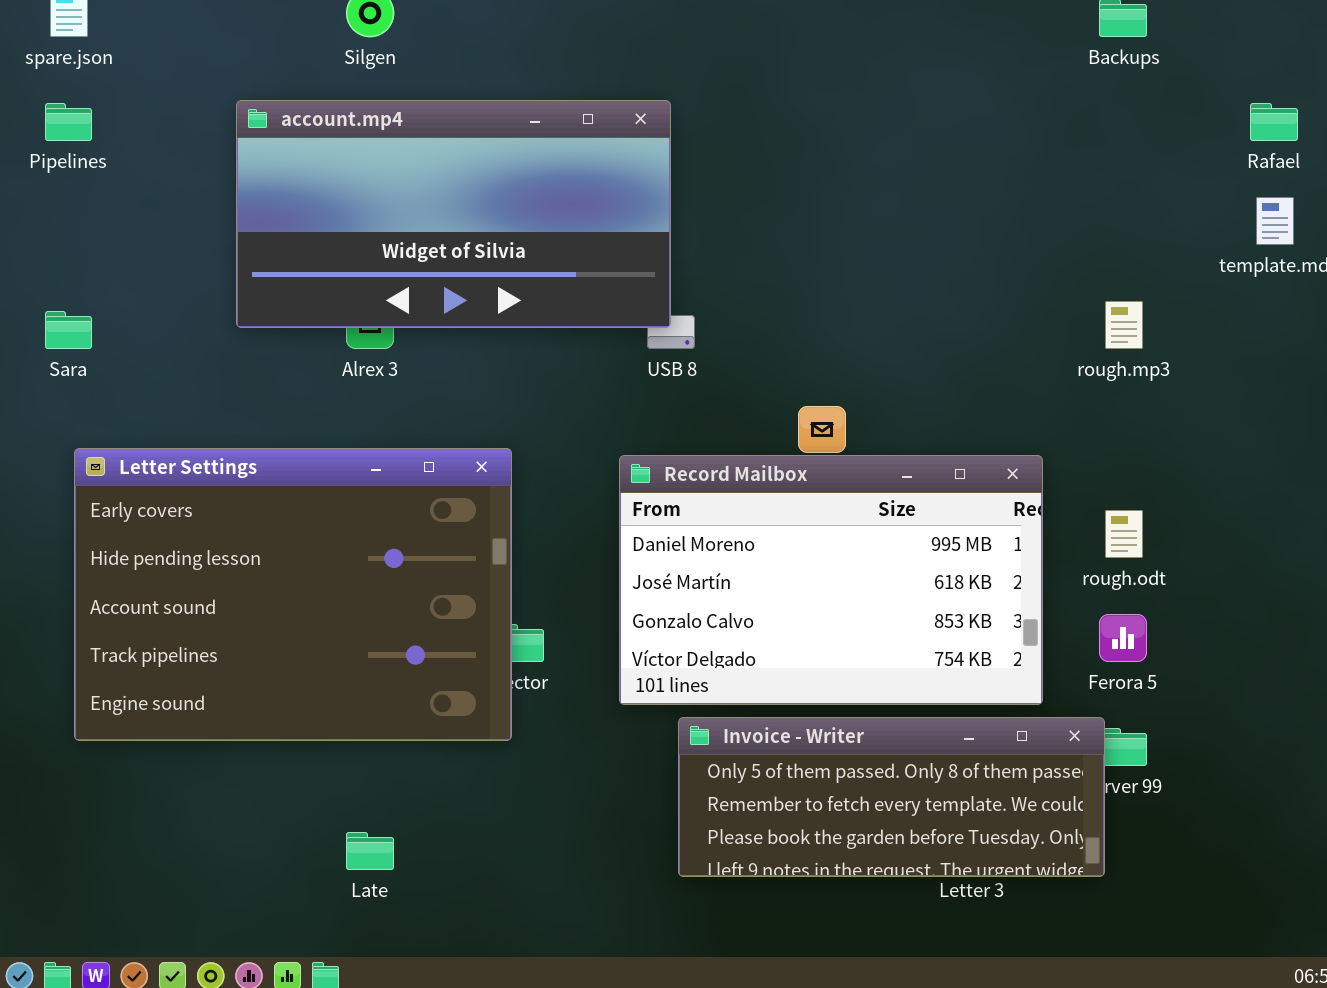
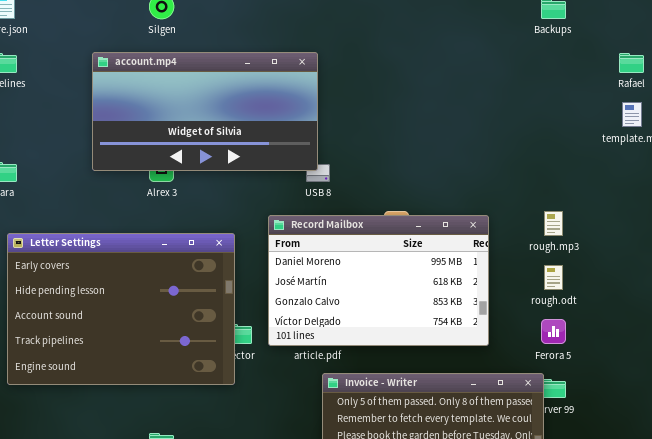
rough.mp3: [1105,301,1143,349] -> [544,211,563,236], moved
Record Mailbox: [619,455,1043,705] -> [268,215,489,346], moved

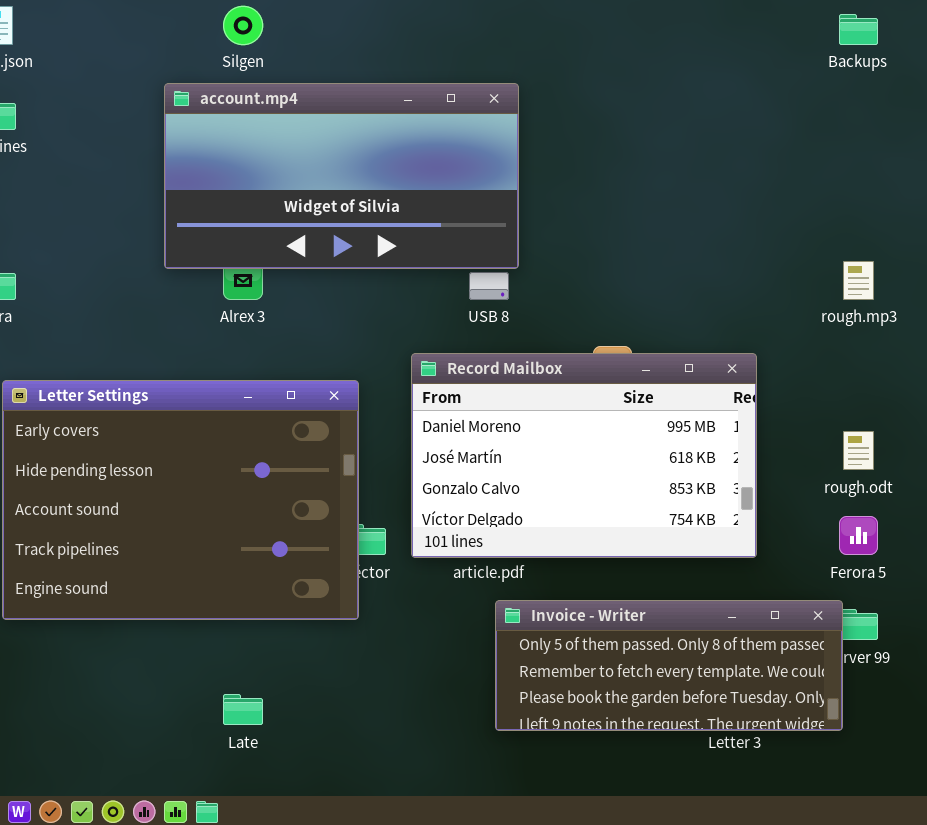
account.mp4: [92,52,318,171] -> [164,83,519,269], moved
rough.mp3: [544,211,563,236] -> [843,261,874,300], moved

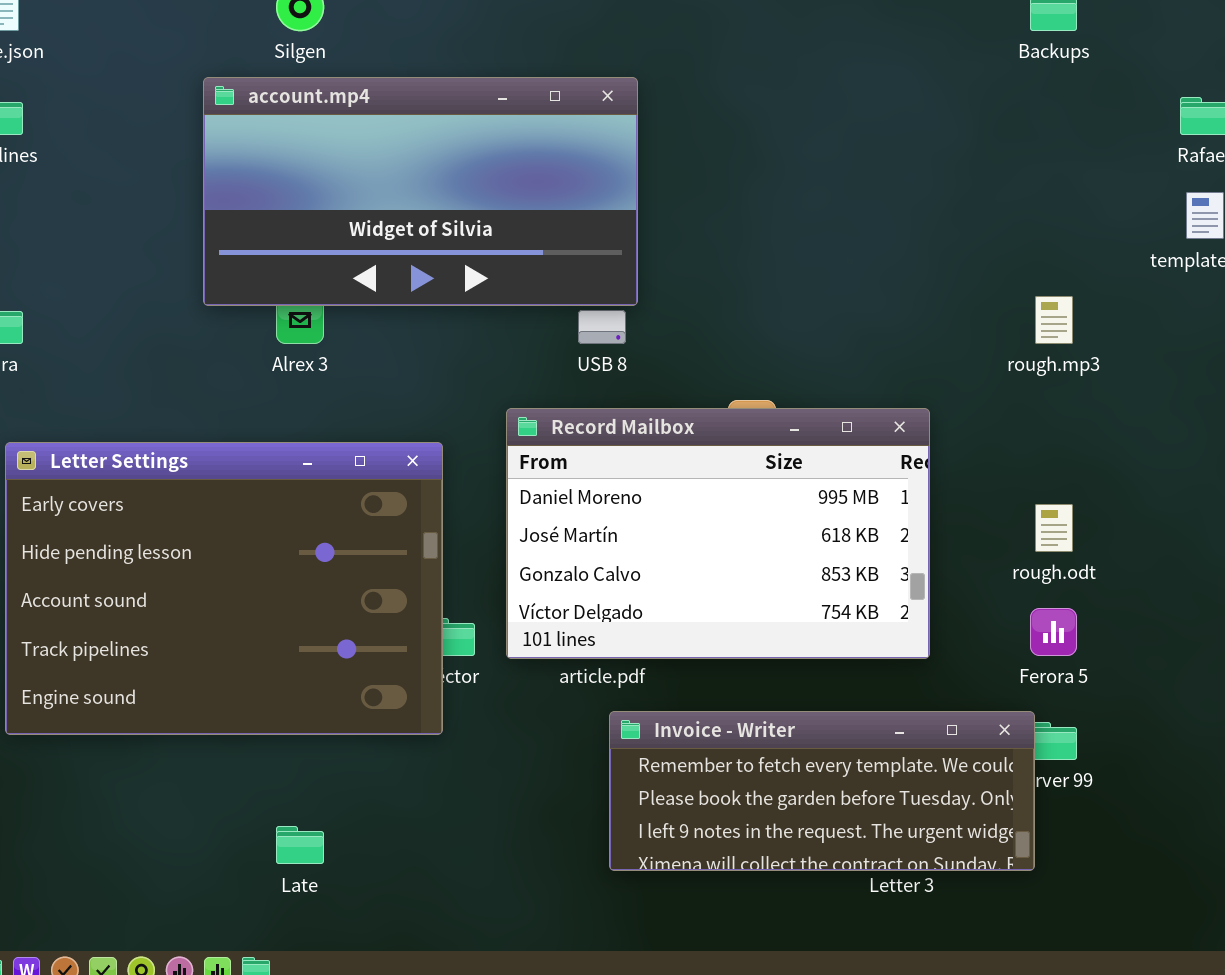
Invoice - Writer: [495,600,843,731] -> [609,711,1035,871], scrolled down 1 row

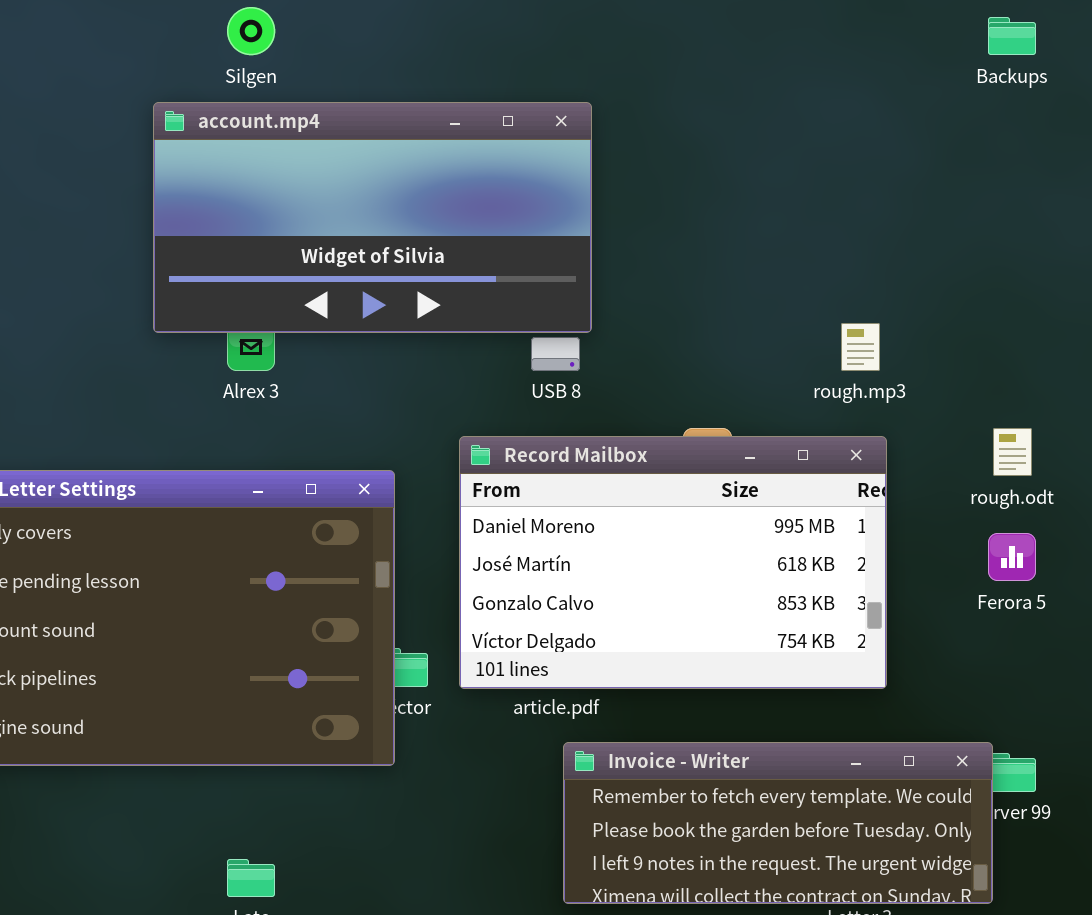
rough.mp3: [1035,296,1073,344] -> [841,323,880,371], moved
rough.odt: [1035,504,1073,552] -> [993,428,1032,476], moved
Ferora 5: [1030,608,1077,656] -> [988,533,1036,581], moved

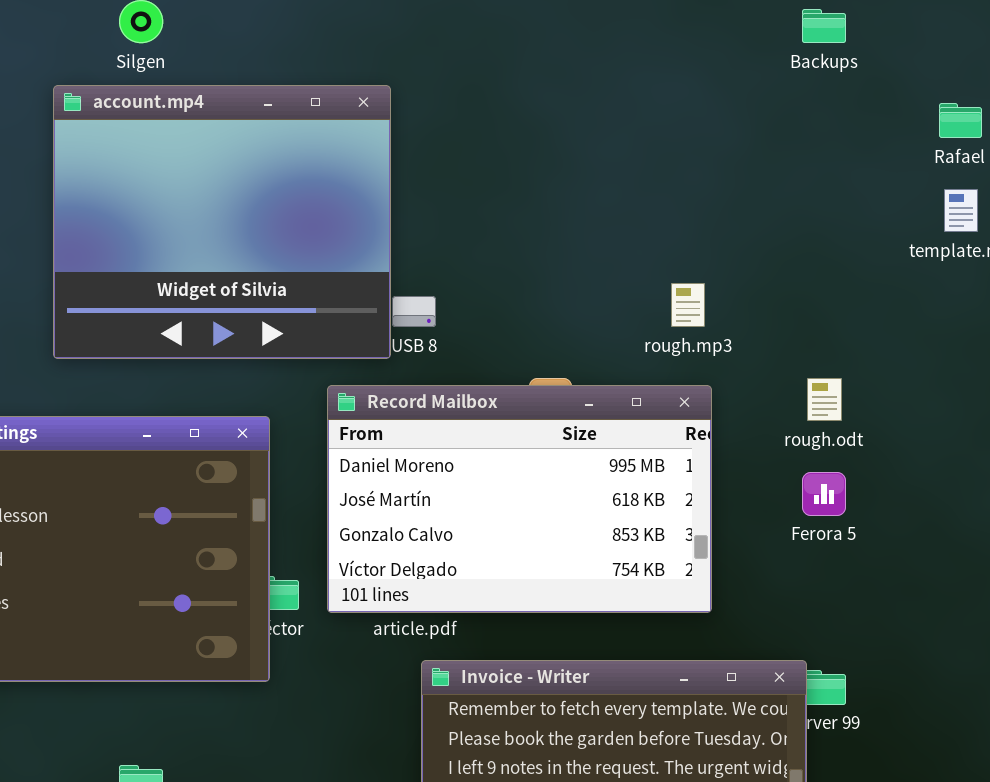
account.mp4: [153,102,592,333] -> [53,85,391,359], resized

